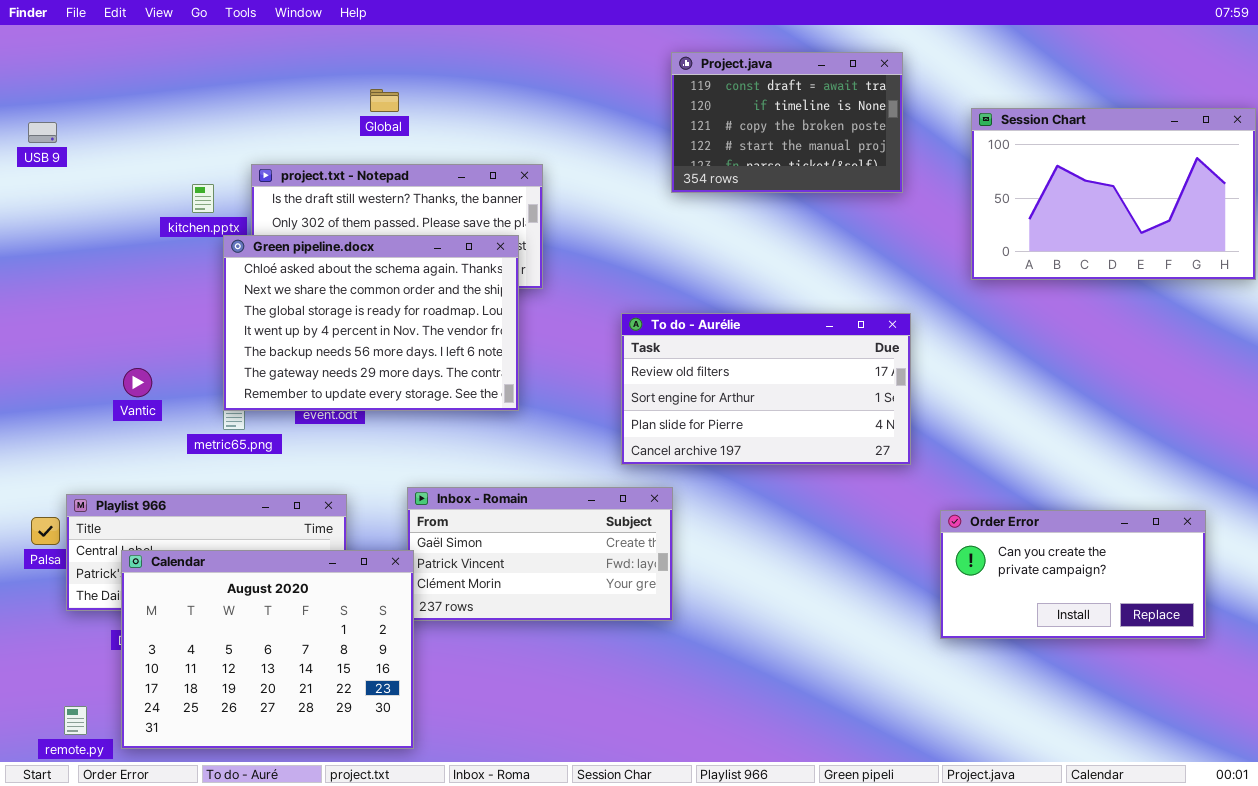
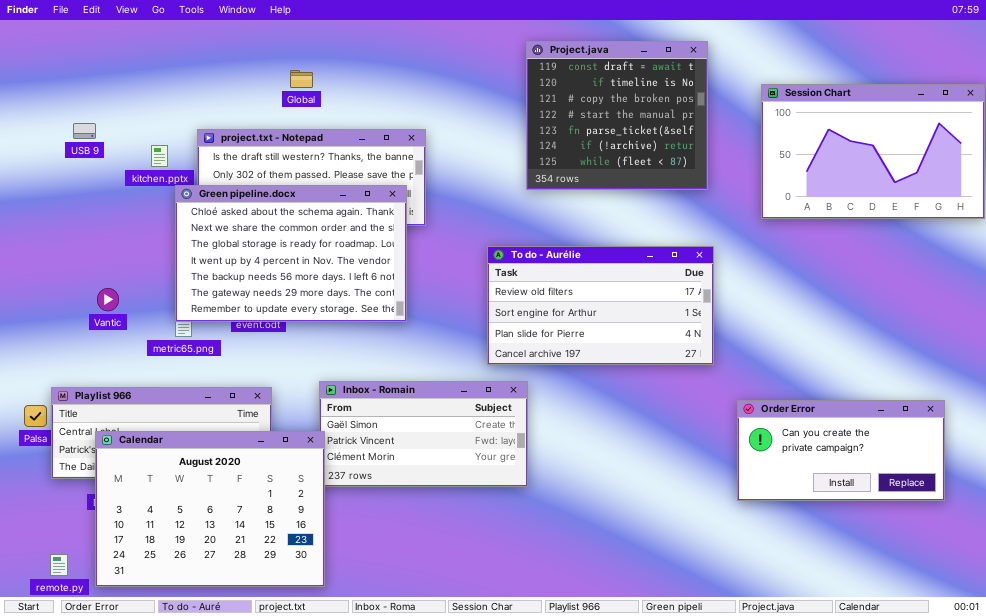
Project.java: [671,52,903,193] -> [526,41,708,190], resized
USB 9: [28,122,57,143] -> [73,123,96,139], moved

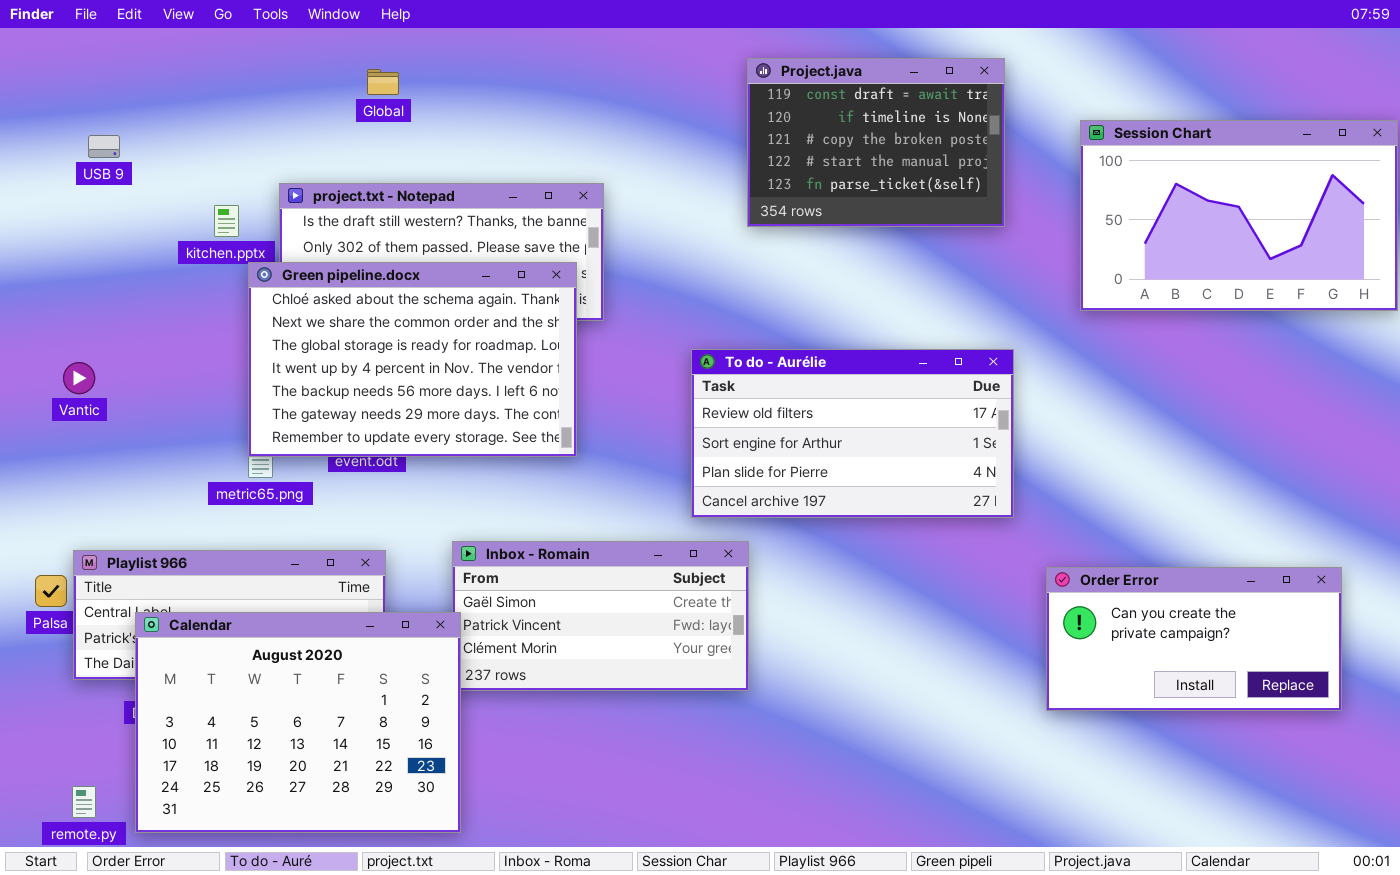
Project.java: [526,41,708,190] -> [747,58,1005,227], resized
Global: [290,70,313,88] -> [367,69,399,95], moved
USB 9: [73,123,96,139] -> [88,135,120,158], moved
Vantic: [97,288,119,311] -> [63,362,95,394], moved

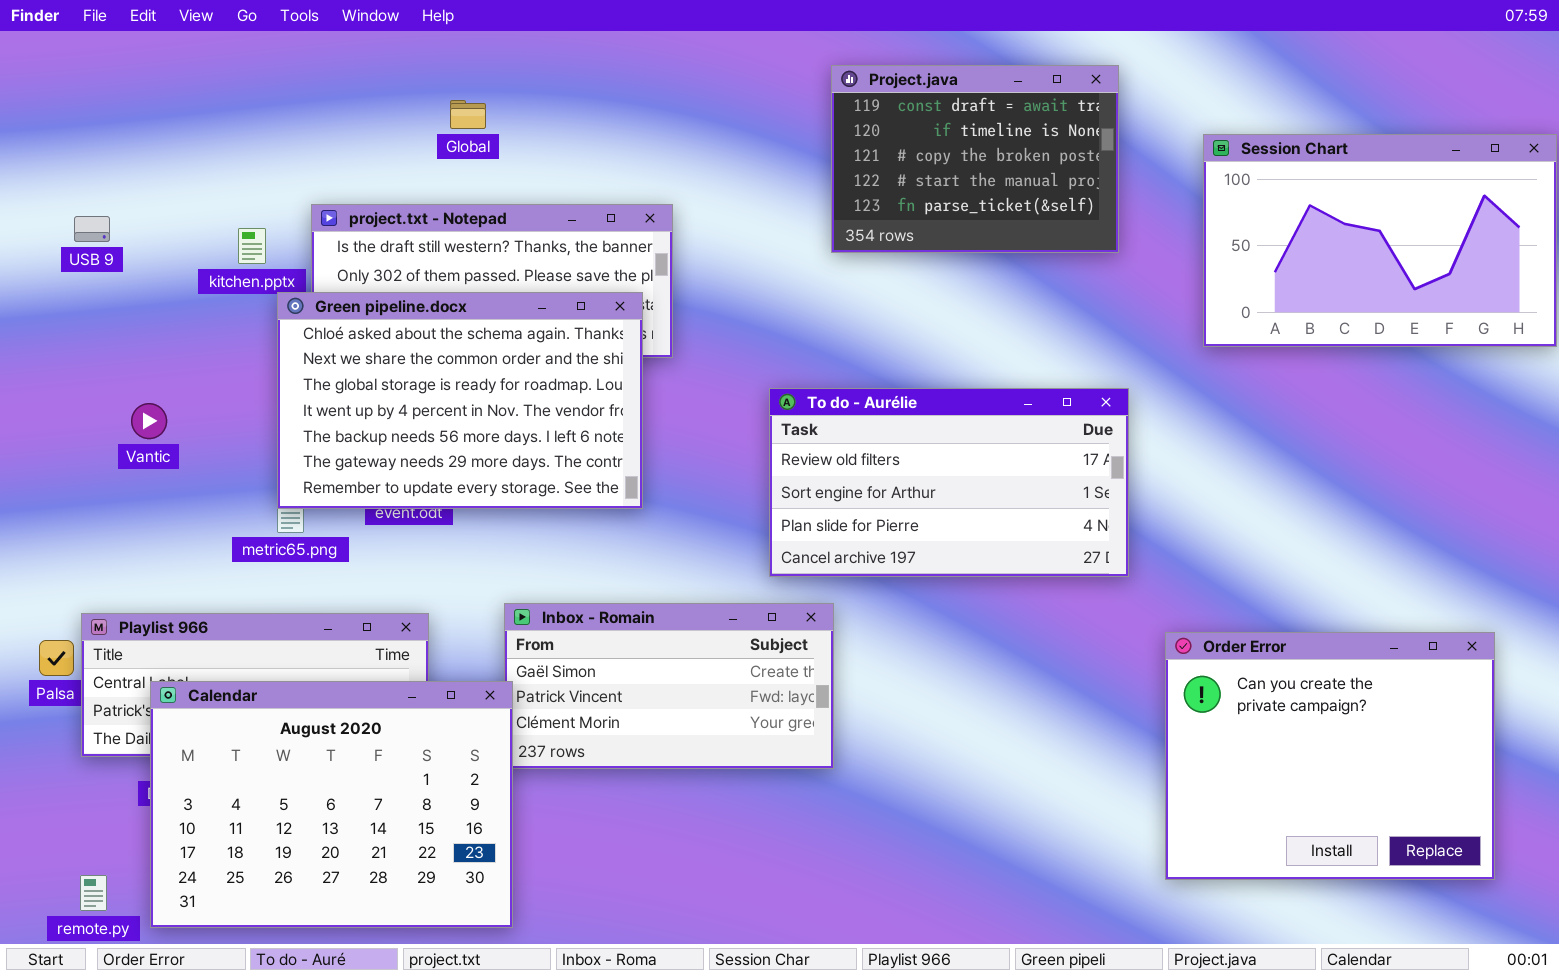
Global: [367,69,399,95] -> [450,100,486,129], moved
USB 9: [88,135,120,158] -> [74,216,110,242], moved
Vantic: [63,362,95,394] -> [131,403,167,439], moved
Order Error: [1046,567,1342,711] -> [1165,632,1495,880], resized

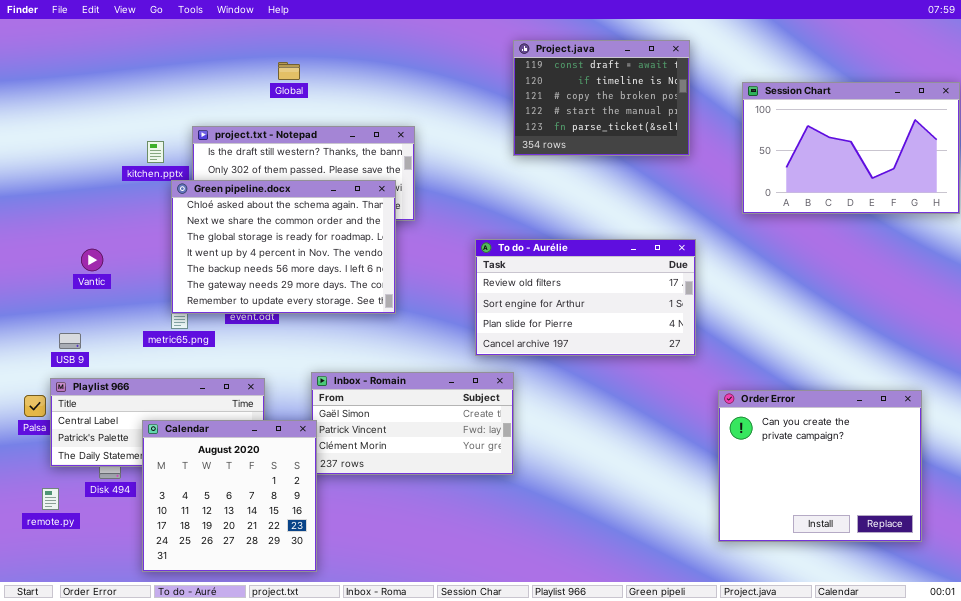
USB 9: [74,216,110,242] -> [59,333,81,349], moved
Calendar: [150,681,513,928] -> [142,420,317,572], resized
remote.py: [80,875,107,911] -> [42,488,59,510], moved

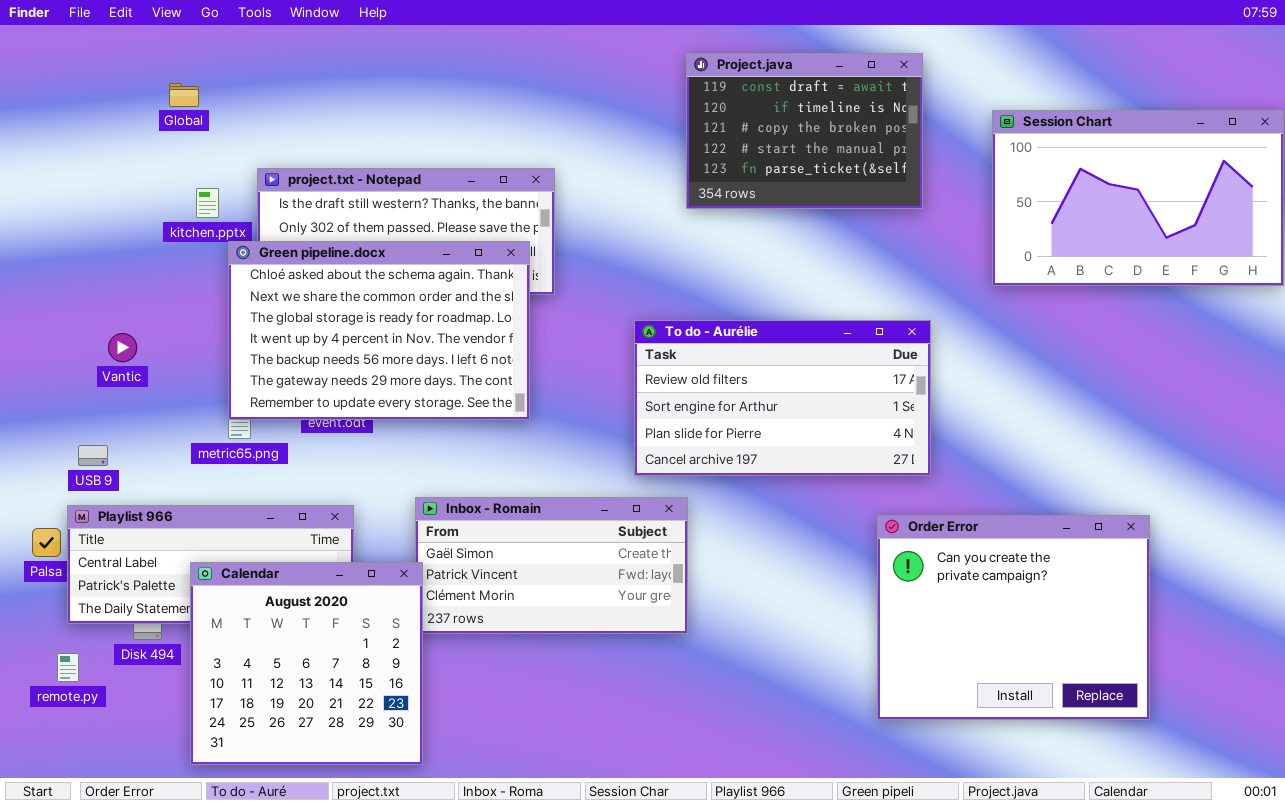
Global: [278,62,300,80] -> [169,83,199,107], moved
Order Error: [718,390,922,542] -> [877,515,1150,720], moved

